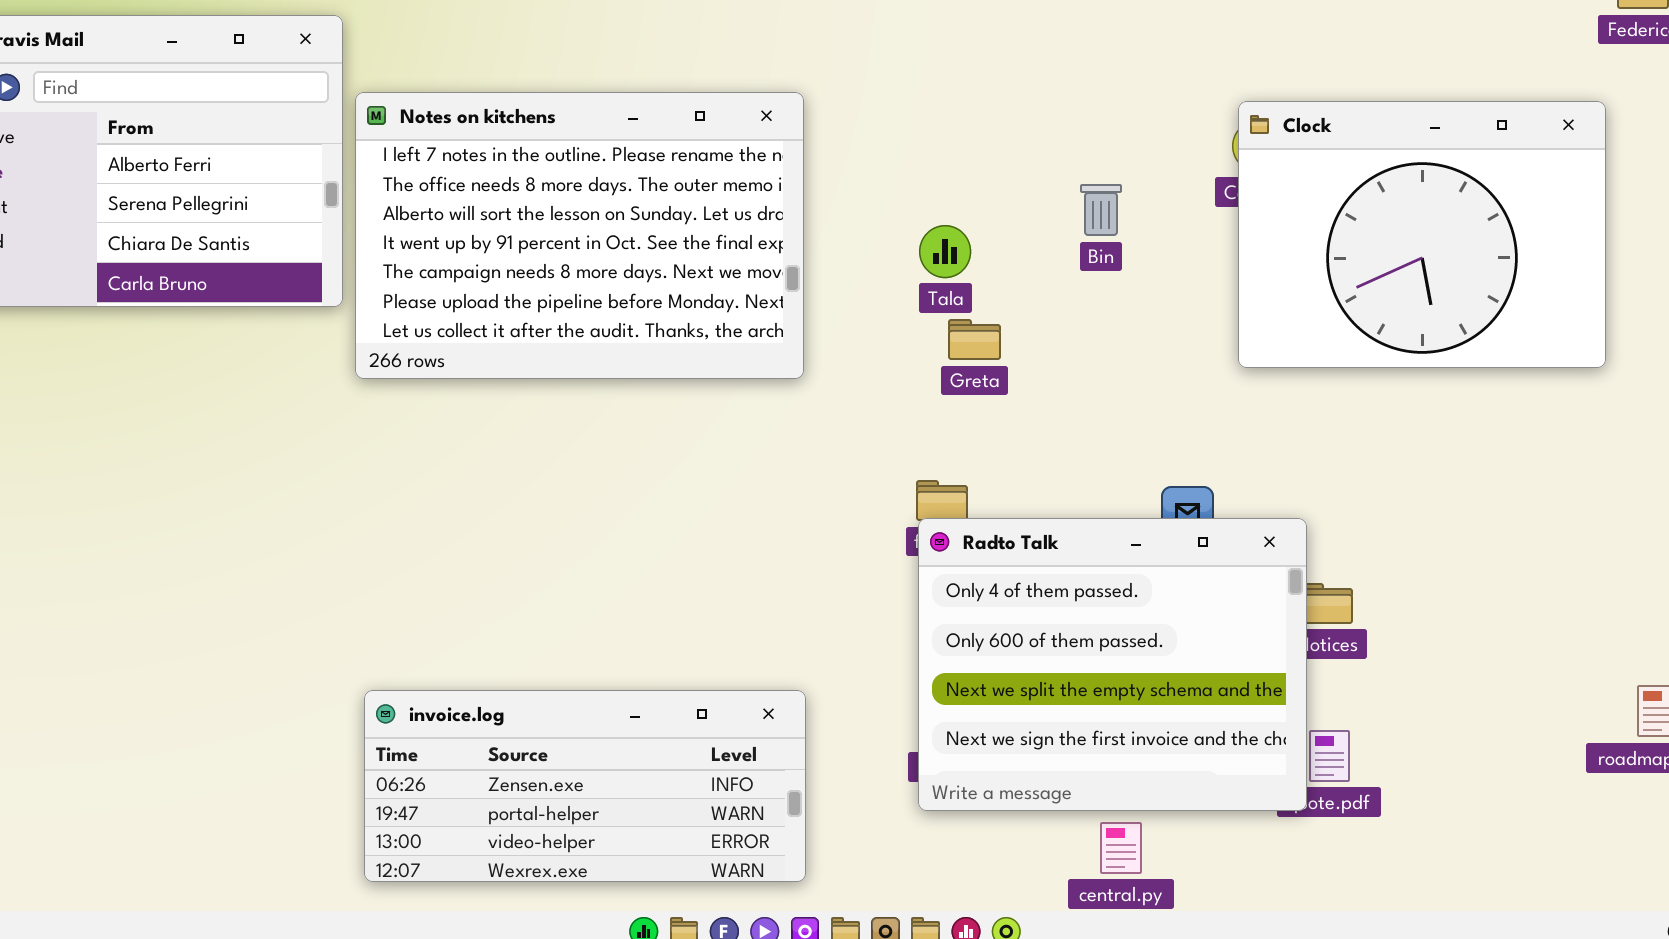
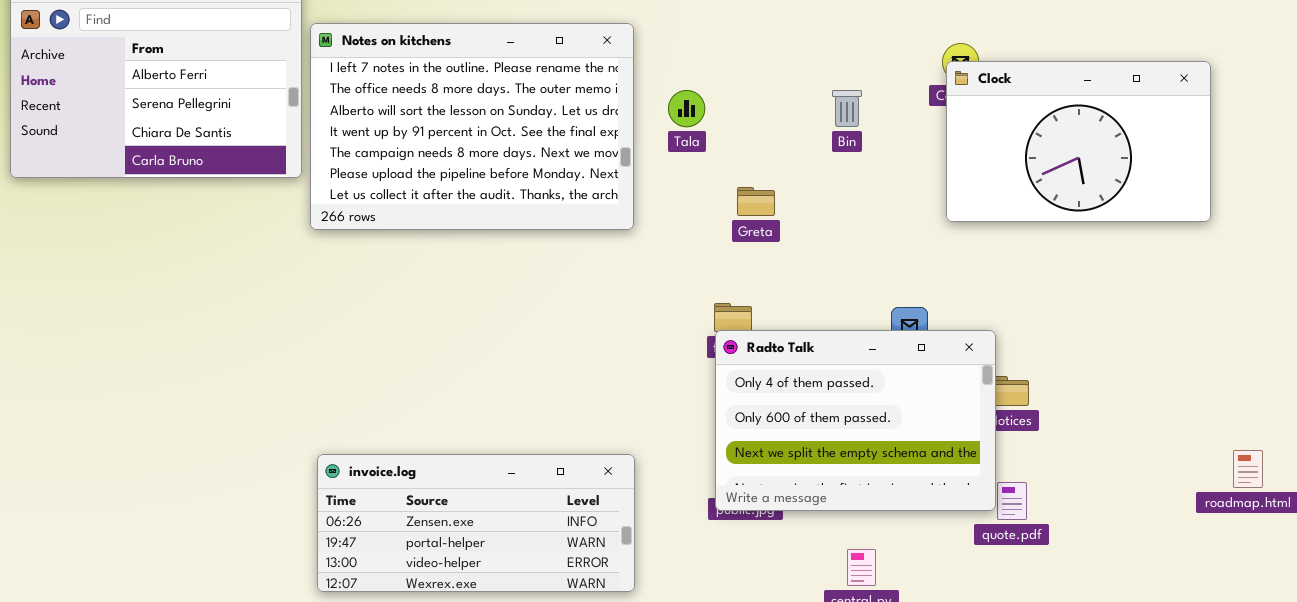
Clock: [1238,101,1606,368] -> [946,61,1211,222], resized
Tala: [919,225,971,278] -> [668,90,705,127], moved
Radto Talk: [918,518,1307,811] -> [715,330,996,511], resized

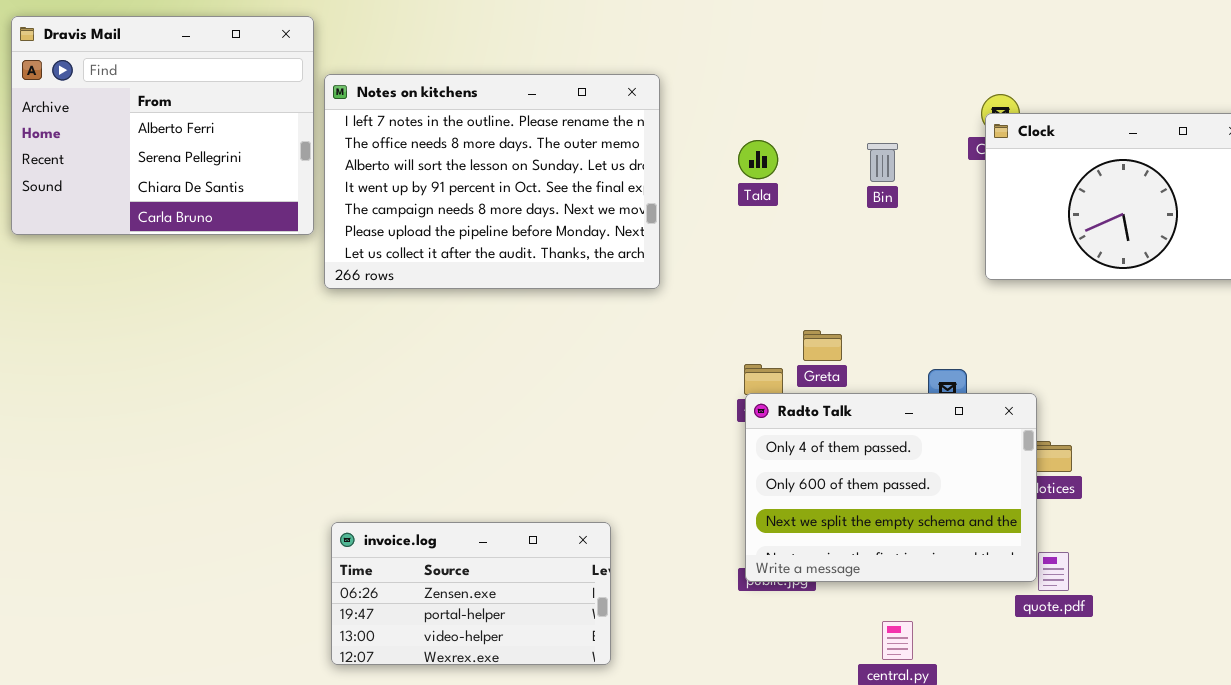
Tala: [668,90,705,127] -> [738,140,778,179], moved
Greta: [737,187,775,216] -> [803,330,842,361], moved
invoice.log: [317,454,635,592] -> [331,522,611,665], resized

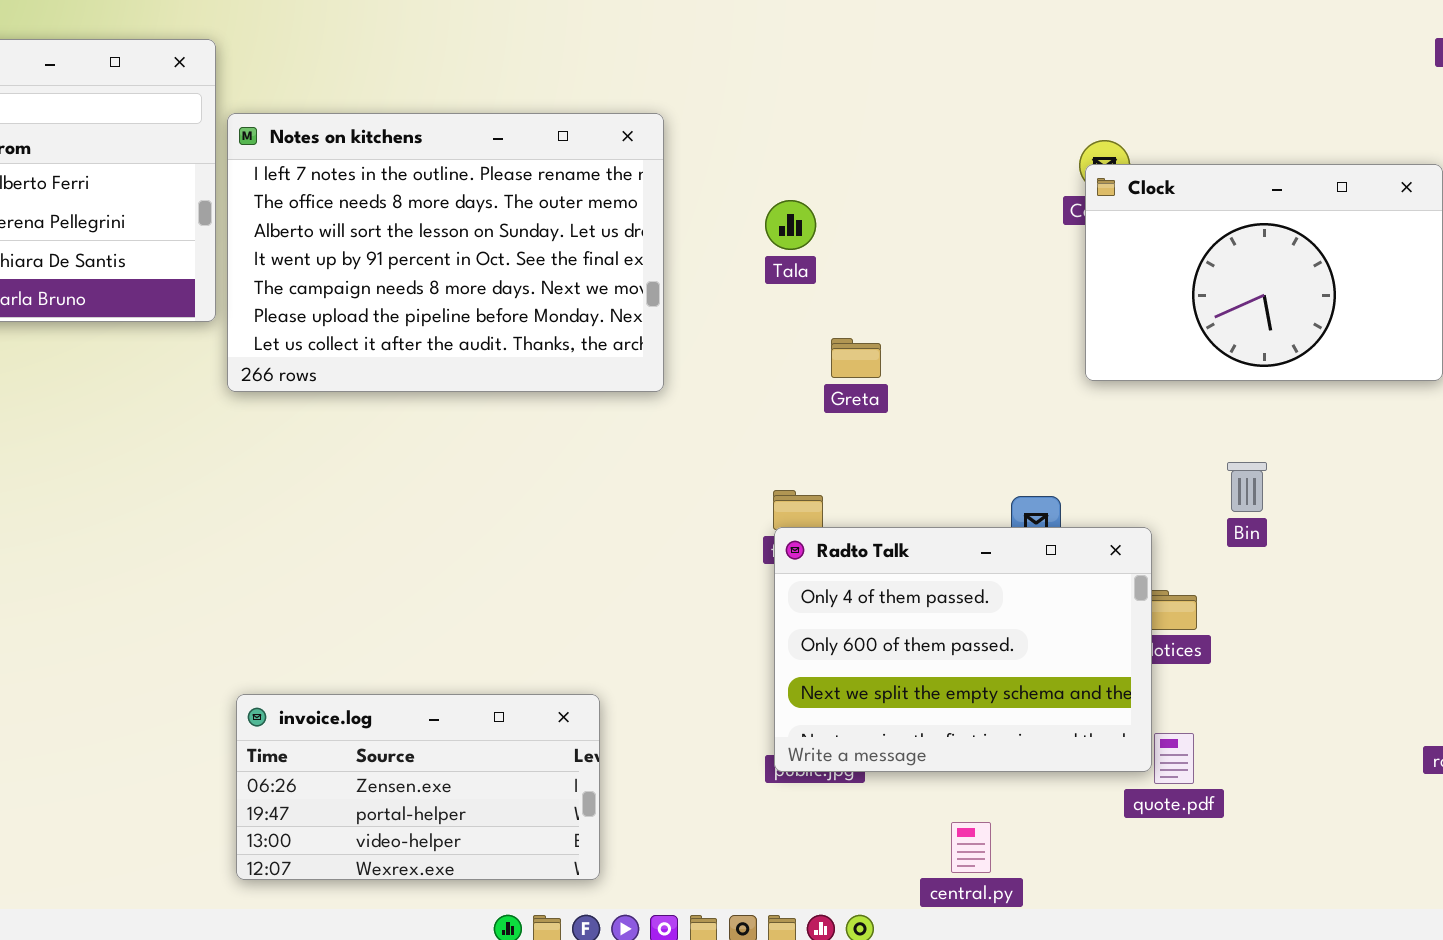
Bin: [867,143,898,182] -> [1227,462,1267,512], moved
Greta: [803,330,842,361] -> [831,338,881,378], moved

